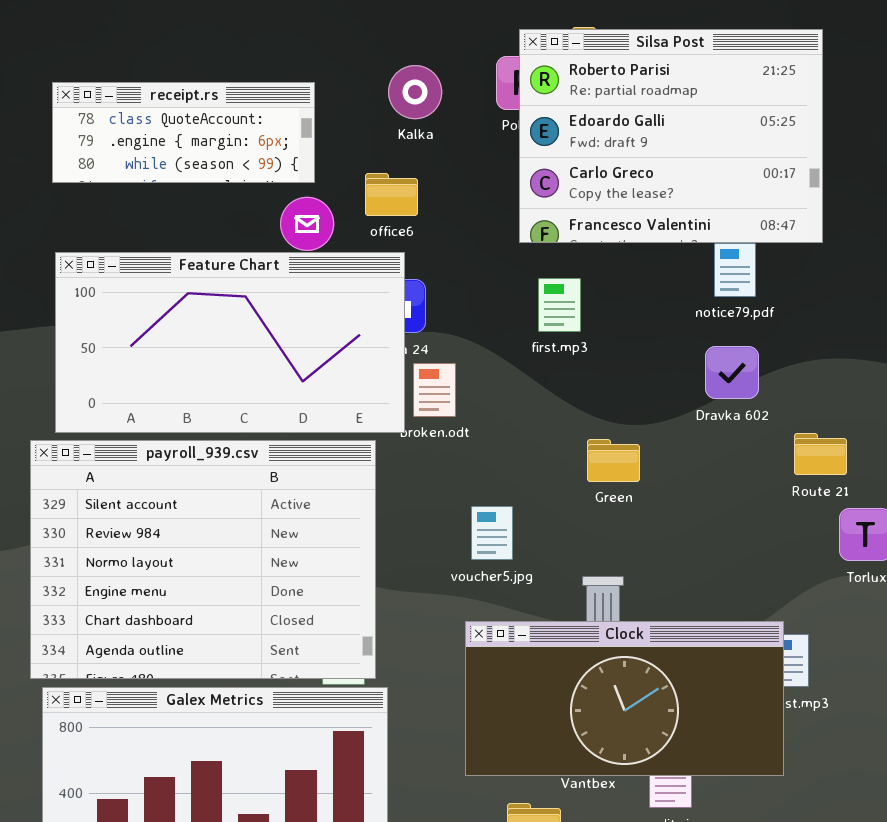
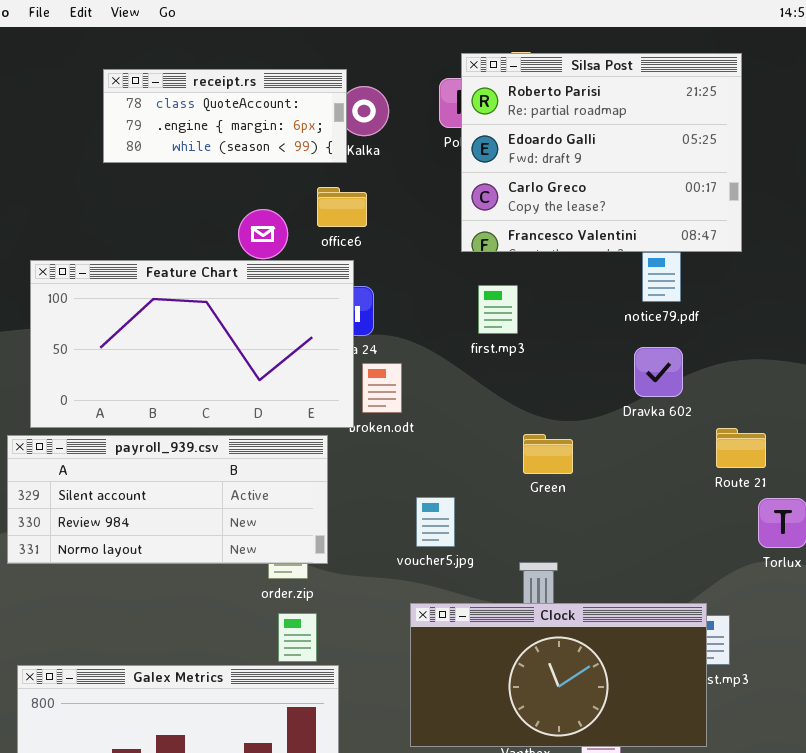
receipt.rs: [52,82,315,183] -> [103,69,347,163], moved
payroll_939.csv: [30,440,376,679] -> [7,435,328,564], resized

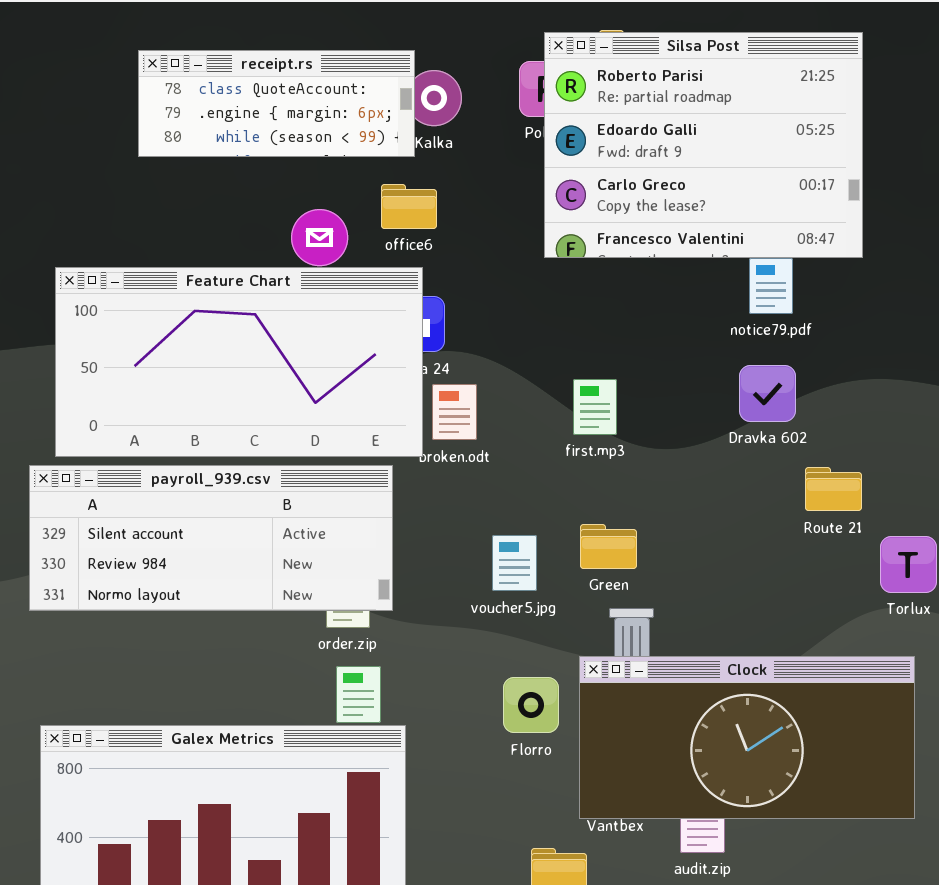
first.mp3: [478,285,518,334] -> [573,379,617,435], moved
Route 21: [716,428,766,468] -> [805,467,862,511], moved
Green: [523,434,573,474] -> [580,524,637,569], moved
Clock: [410,603,707,747] -> [579,656,915,819], moved

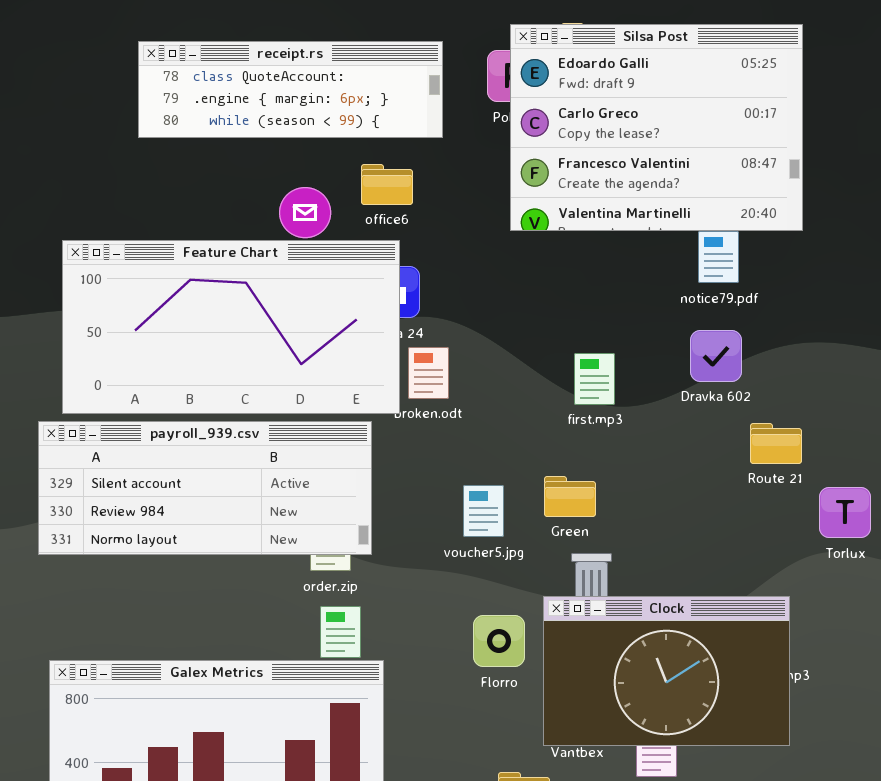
Silsa Post: [544,32,863,258] -> [510,24,803,231], scrolled down 1 row
receipt.rs: [138,50,415,157] -> [138,41,443,138], resized
first.mp3: [573,379,617,435] -> [574,353,615,405], moved
Clock: [579,656,915,819] -> [543,596,790,746], resized

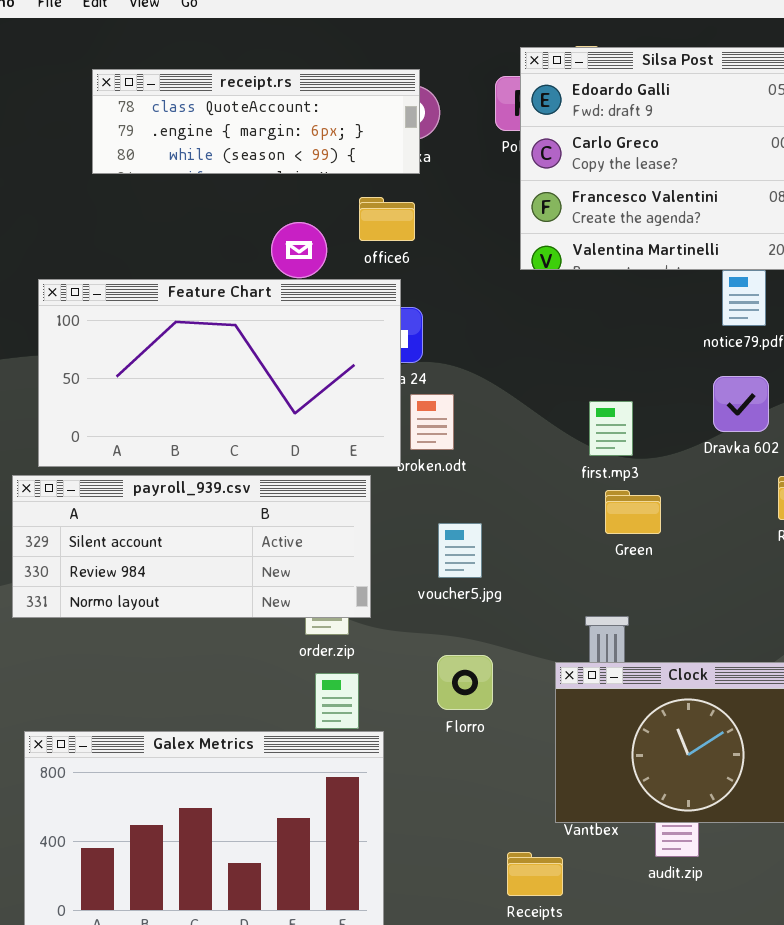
receipt.rs: [138,41,443,138] -> [92,69,420,174], moved
Green: [544,476,596,517] -> [605,490,661,534], moved
voucher5.jpg: [463,485,504,537] -> [438,523,482,578], moved
Florro: [473,615,525,667] -> [437,655,493,710], moved

